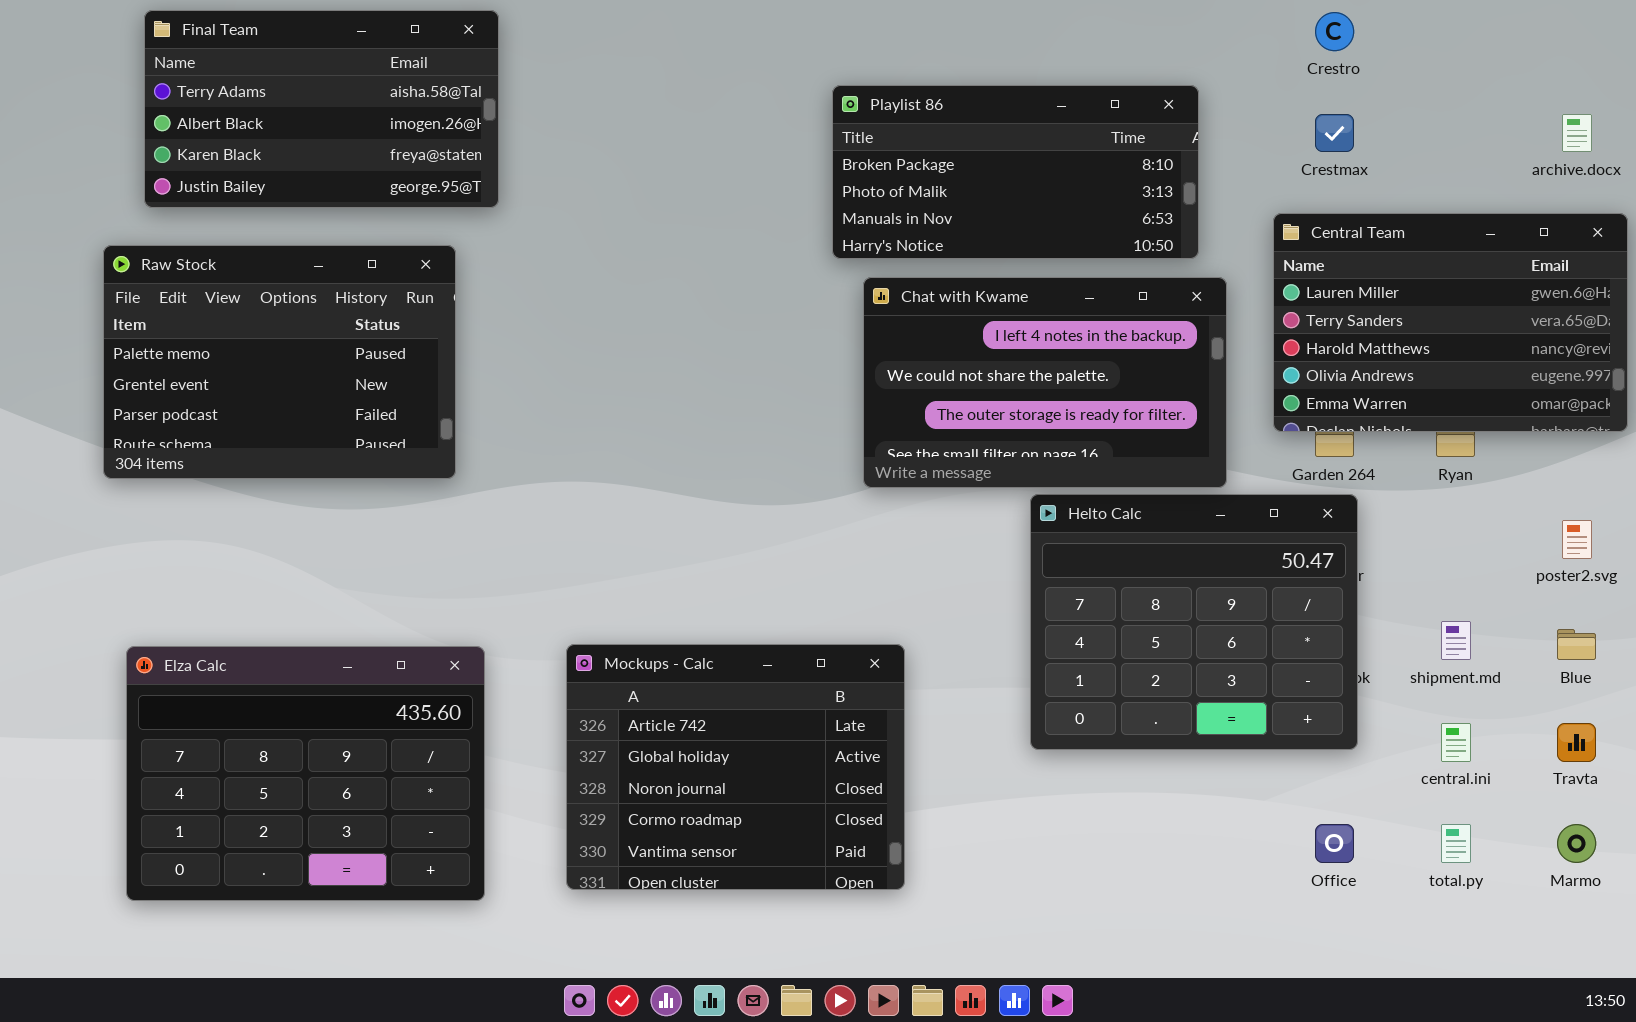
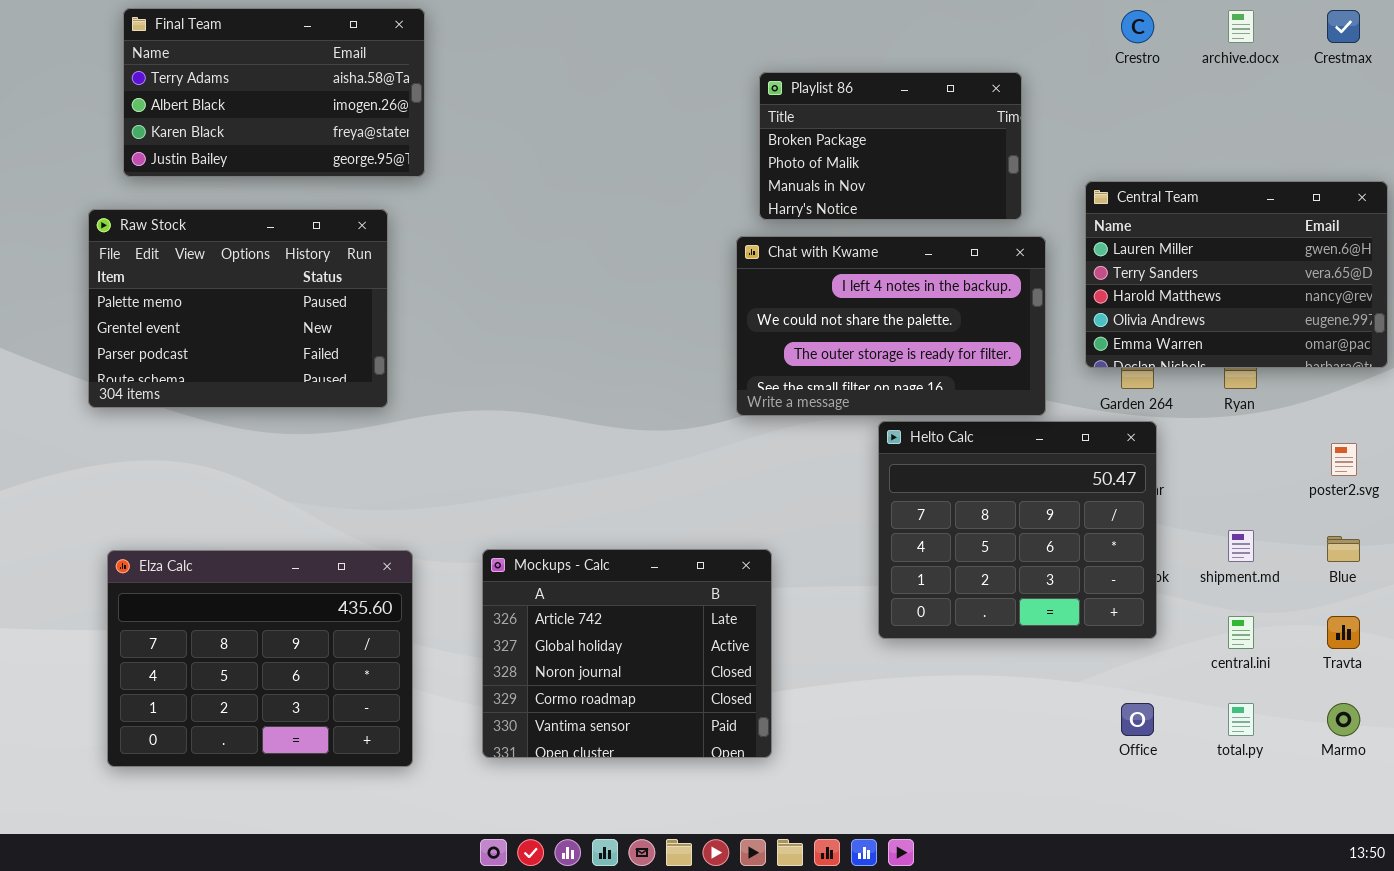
Playlist 86: [832,85,1199,259] -> [759,72,1022,220], resized
Crestmax: [1315,114,1354,152] -> [1327,10,1360,43], moved
archive.docx: [1562,114,1592,152] -> [1228,10,1254,43], moved

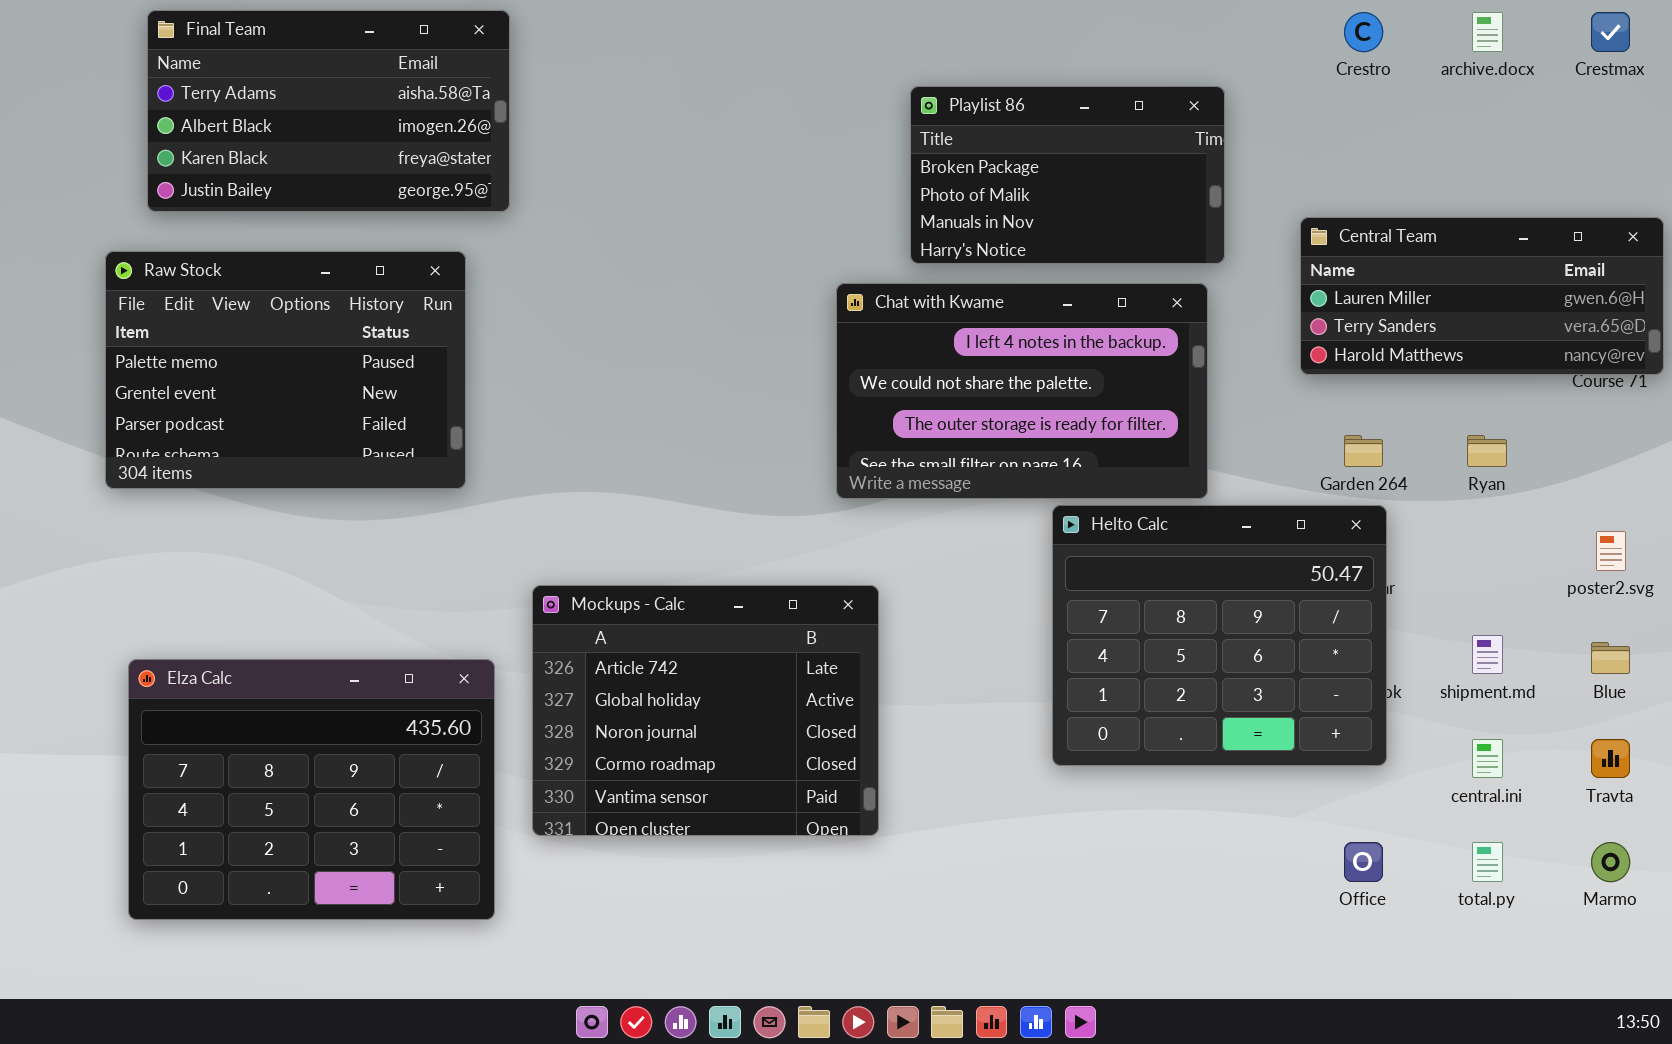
Central Team: [1085,181,1388,368] -> [1300,217,1664,375], resized
Chat with Kwame: [736,236,1046,416] -> [836,283,1208,499], moved
Mockups - Calc: [482,549,772,758] -> [532,585,879,836], moved

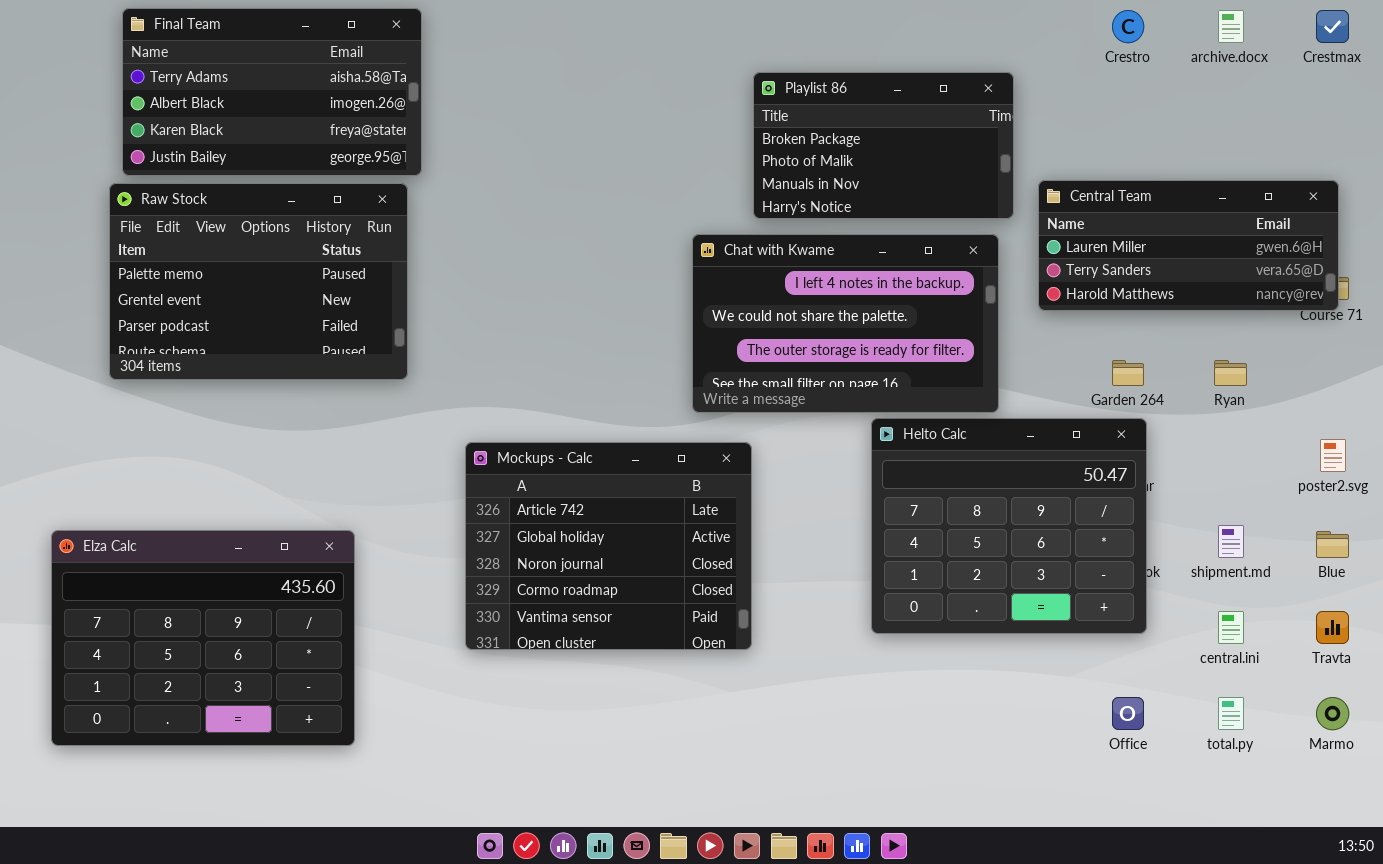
Central Team: [1300,217,1664,375] -> [1038,180,1339,311], moved
Raw Stock: [105,251,466,489] -> [109,183,408,380], moved
Mockups - Calc: [532,585,879,836] -> [465,442,752,650], moved
Elza Calc: [128,659,495,920] -> [51,530,355,746], moved

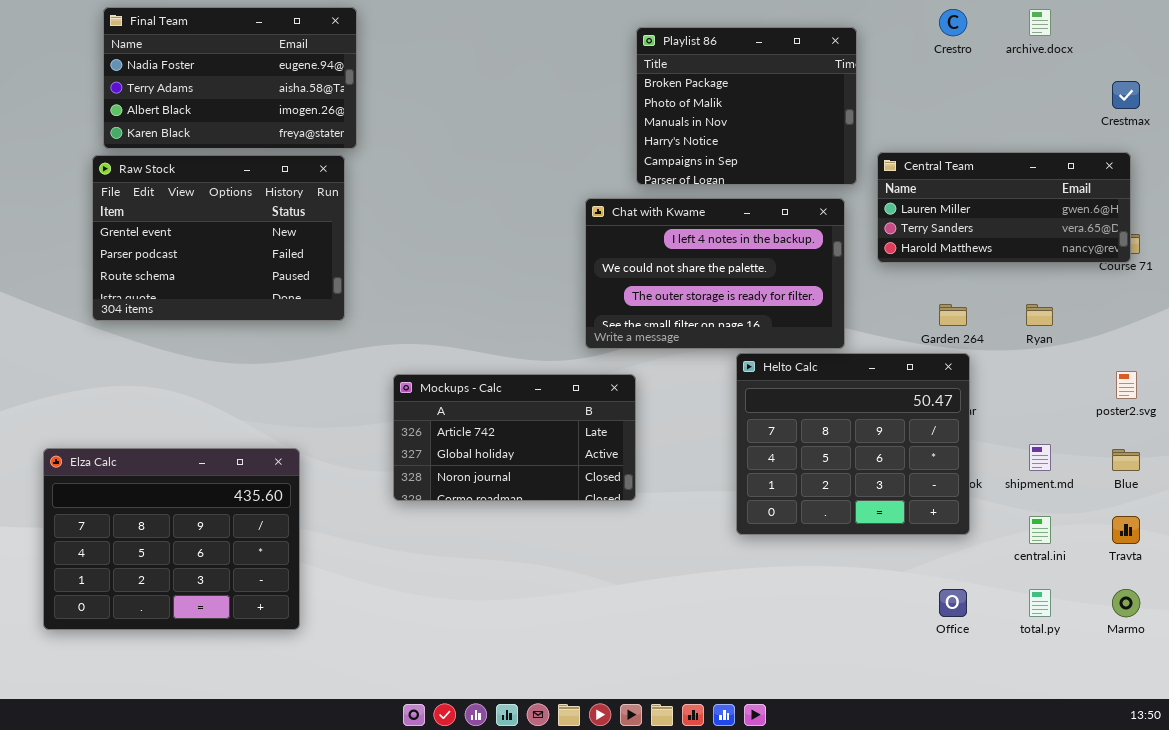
Final Team: [122,8,422,176] -> [103,7,357,149], scrolled up 1 row
Crestmax: [1316,10,1349,43] -> [1112,81,1140,109], moved
Playlist 86: [753,72,1014,219] -> [636,27,857,185], resized
Raw Stock: [109,183,408,380] -> [92,155,345,321], scrolled down 1 row
Mockups - Calc: [465,442,752,650] -> [393,374,636,501], resized

